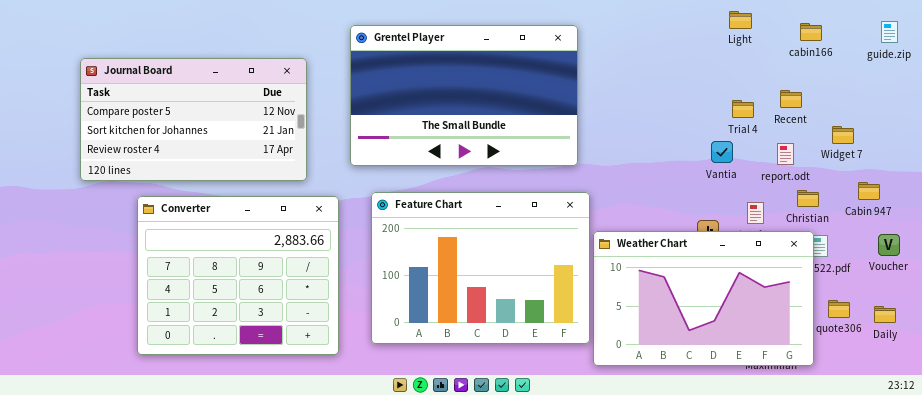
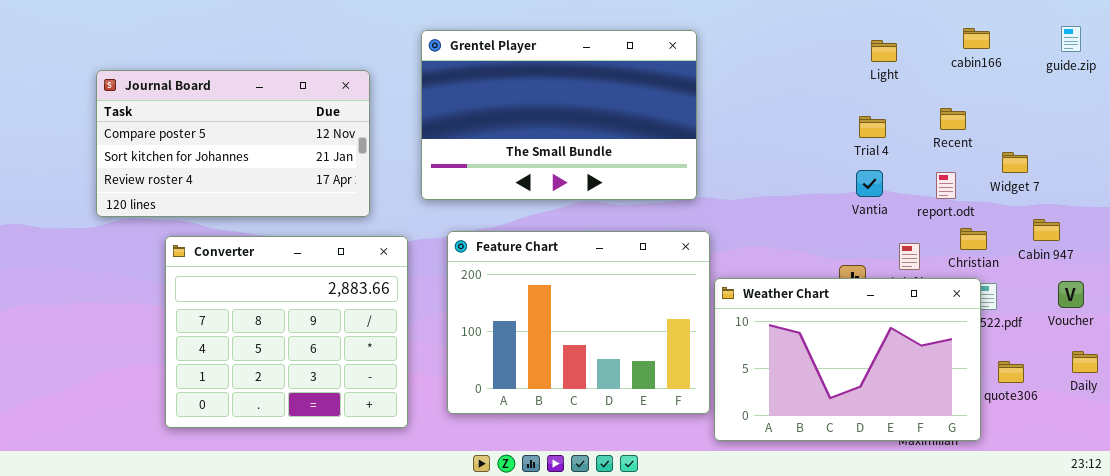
Light: [729,11,752,29] -> [871,40,897,62], moved
Trial 4: [732,100,754,118] -> [859,116,886,138], moved
Daily: [874,306,896,323] -> [1072,351,1098,373], moved

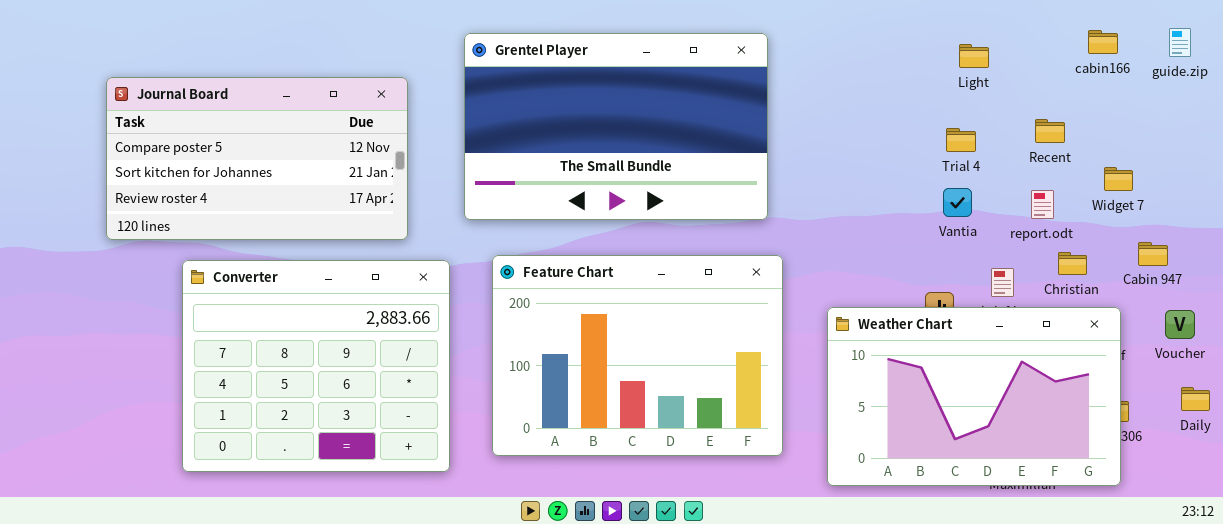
cabin166: [963,28,990,49] -> [1088,30,1118,54], moved
Weather Chart: [714,278,981,441] -> [827,307,1121,486], moved

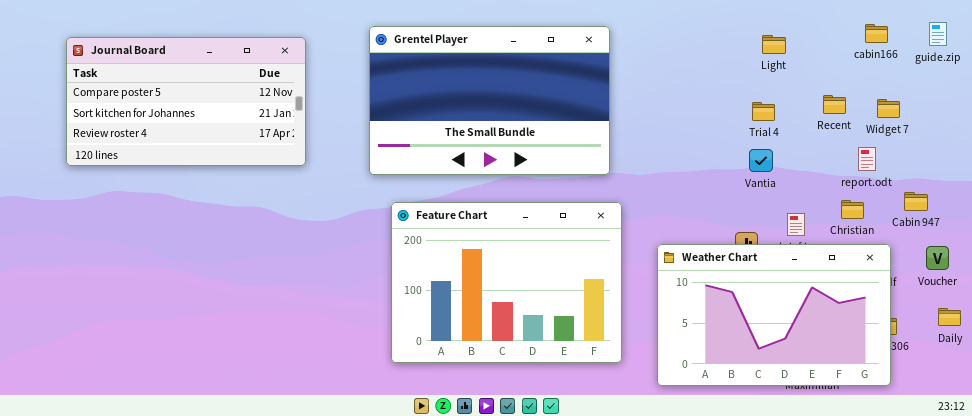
Journal Board: [106,77,408,240] -> [66,37,306,166], moved
Widget 7: [1104,167,1133,191] -> [877,99,900,118], moved
report.odt: [1031,190,1054,219] -> [858,147,876,171], moved
Converter: [182,260,450,472] -> none, closed

